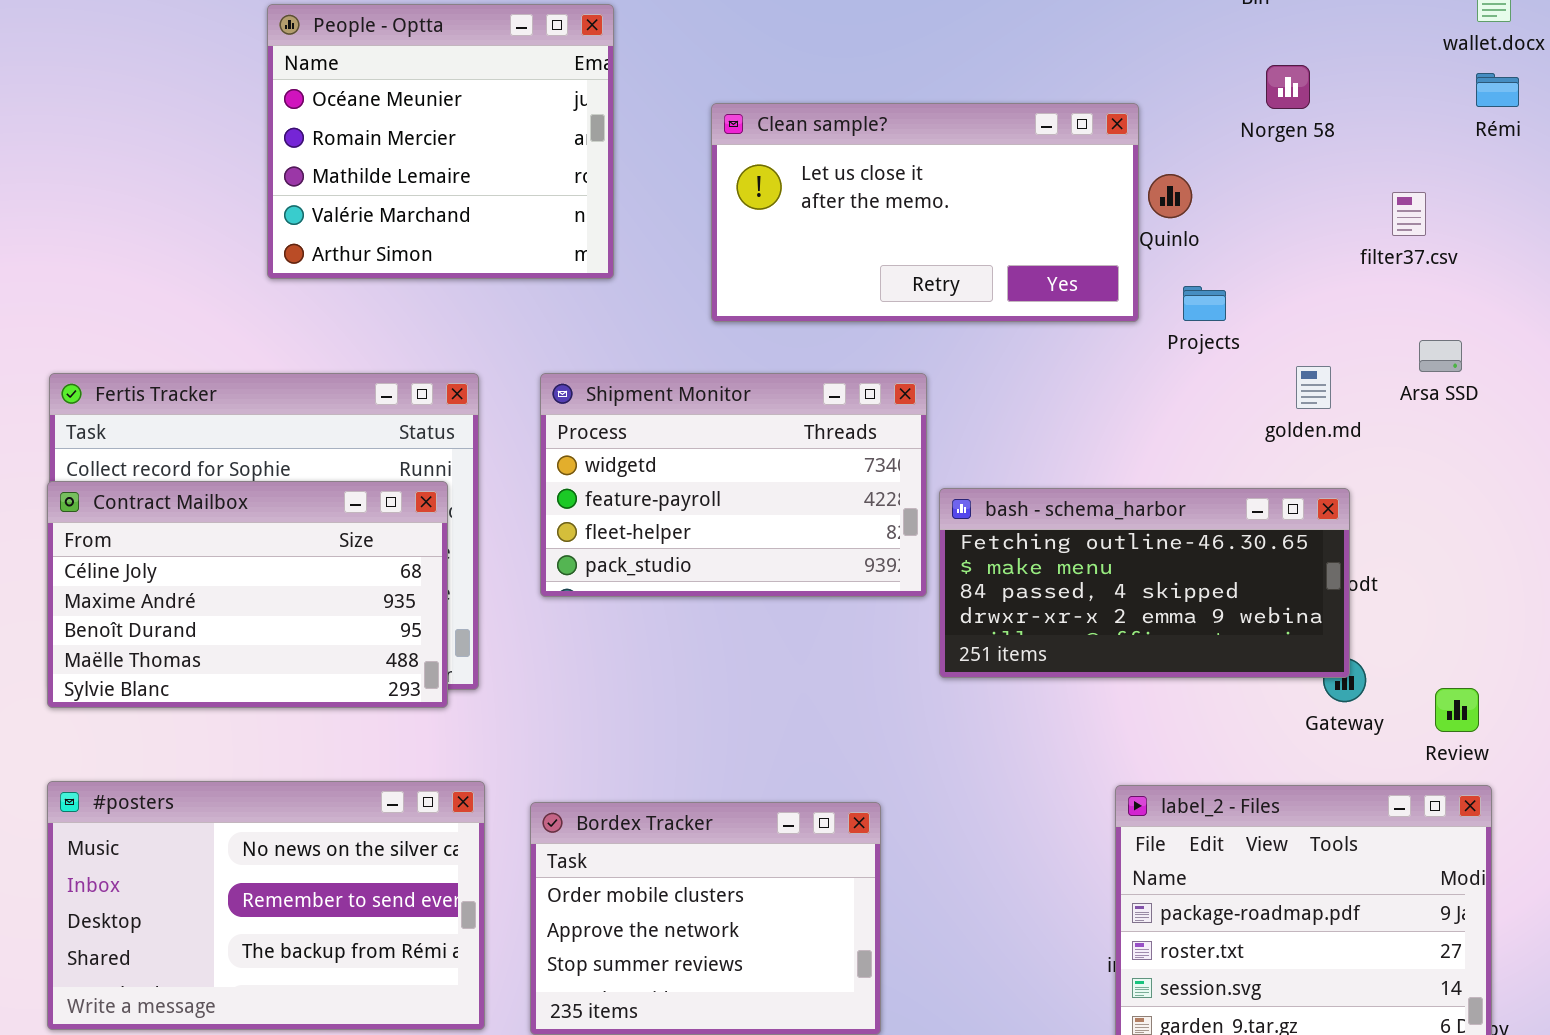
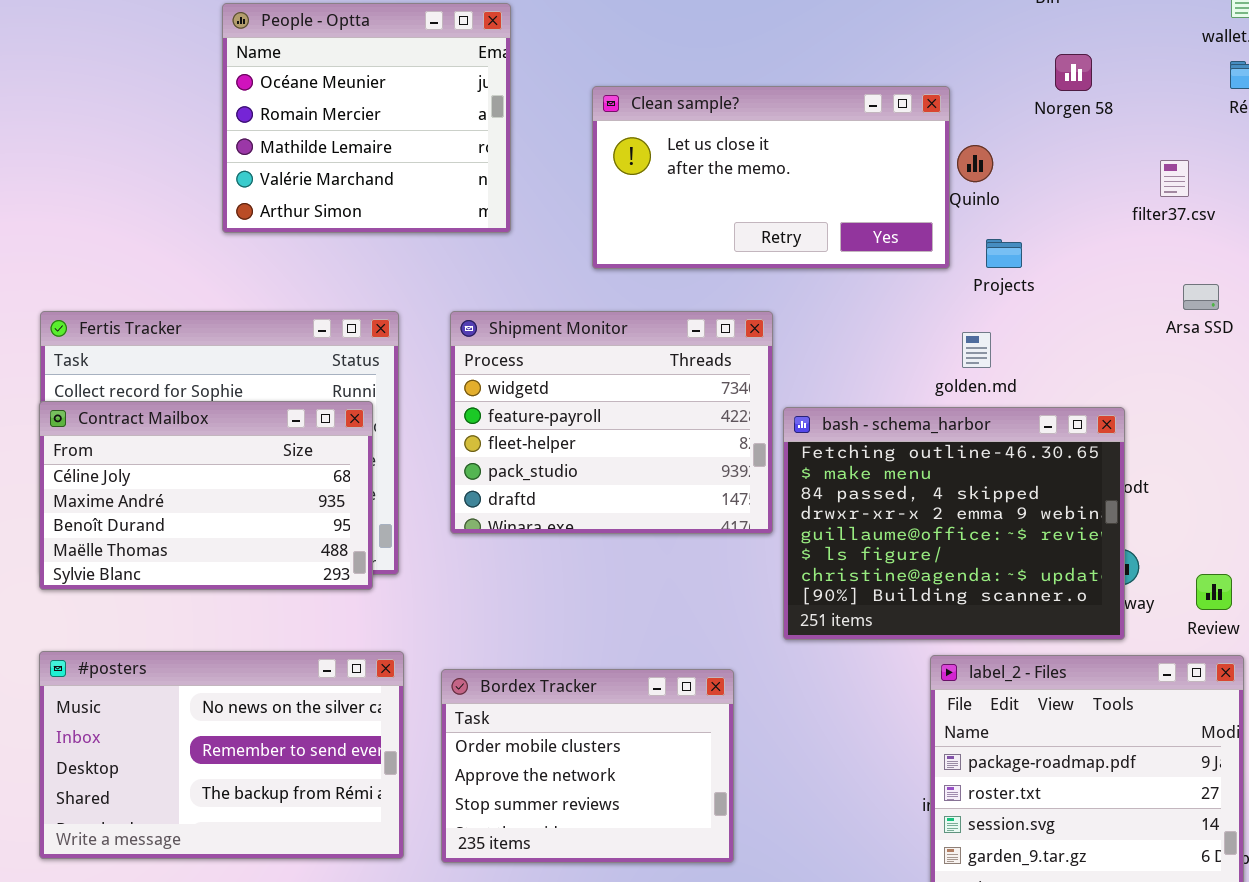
golden.md: [1296,366,1331,409] -> [962,332,991,368], moved
Shipment Monitor: [540,373,927,597] -> [450,311,773,534], resized
bash - schema_harbor: [939,488,1350,678] -> [783,407,1125,640], resized

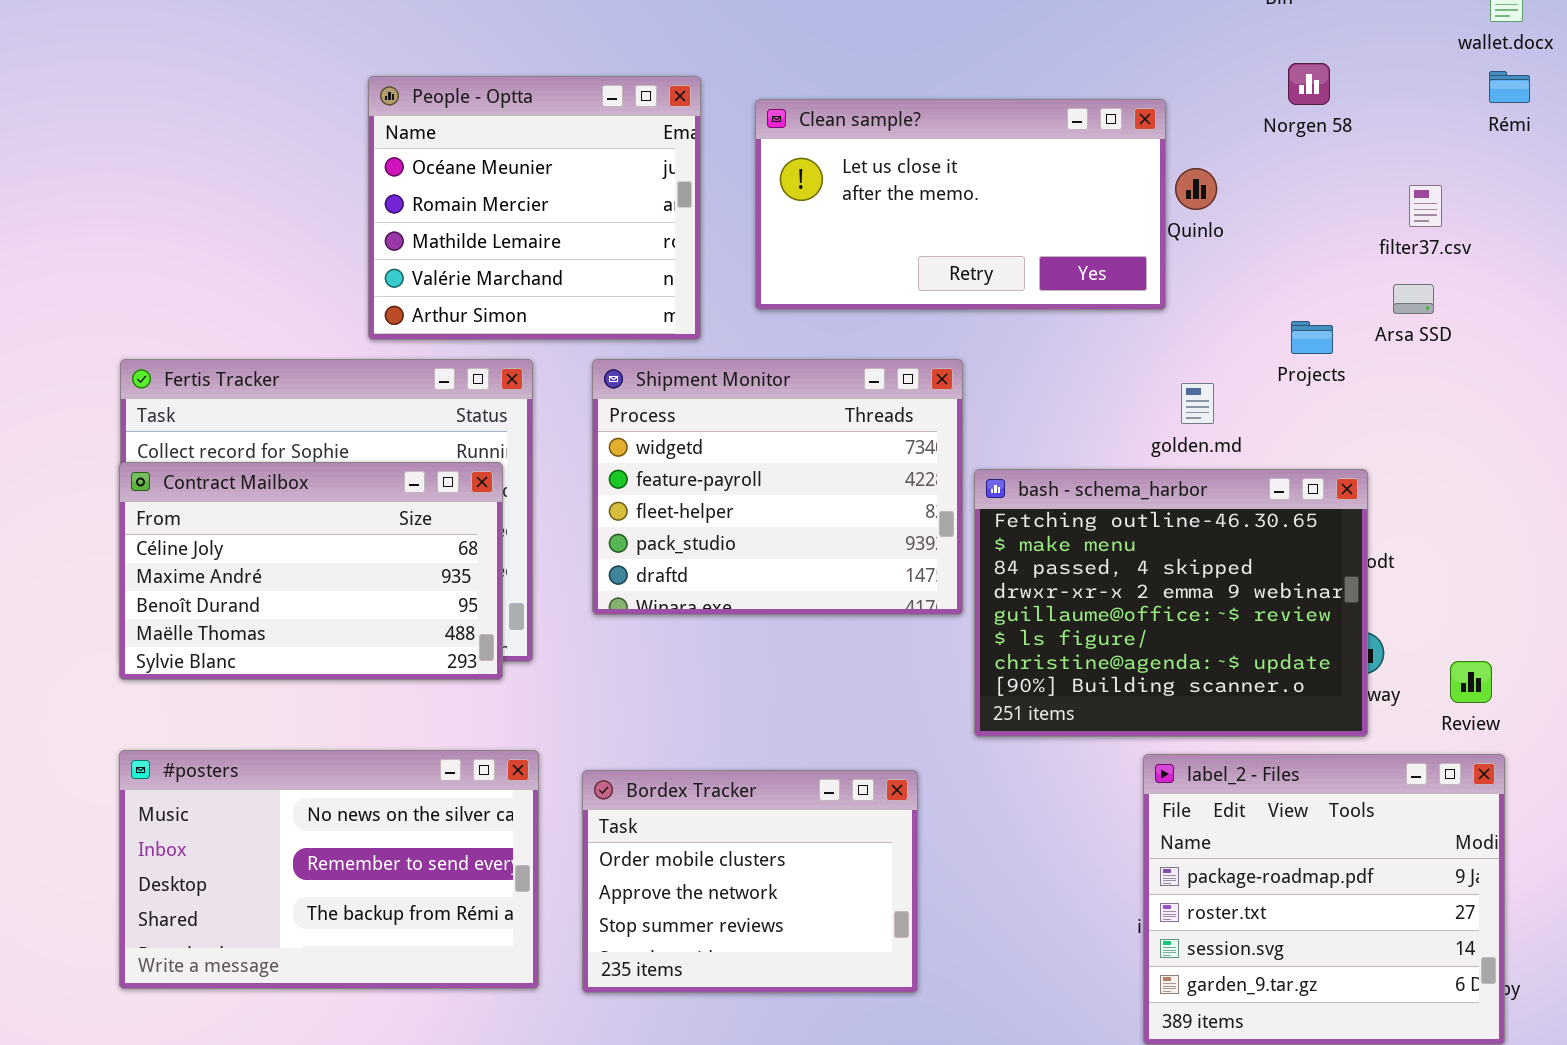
People - Optta: [222,3,511,233] -> [368,76,701,340], moved
Projects: [986,239,1022,268] -> [1291,321,1333,354], moved
Arsa SSD: [1183,284,1219,310] -> [1393,284,1434,314], moved

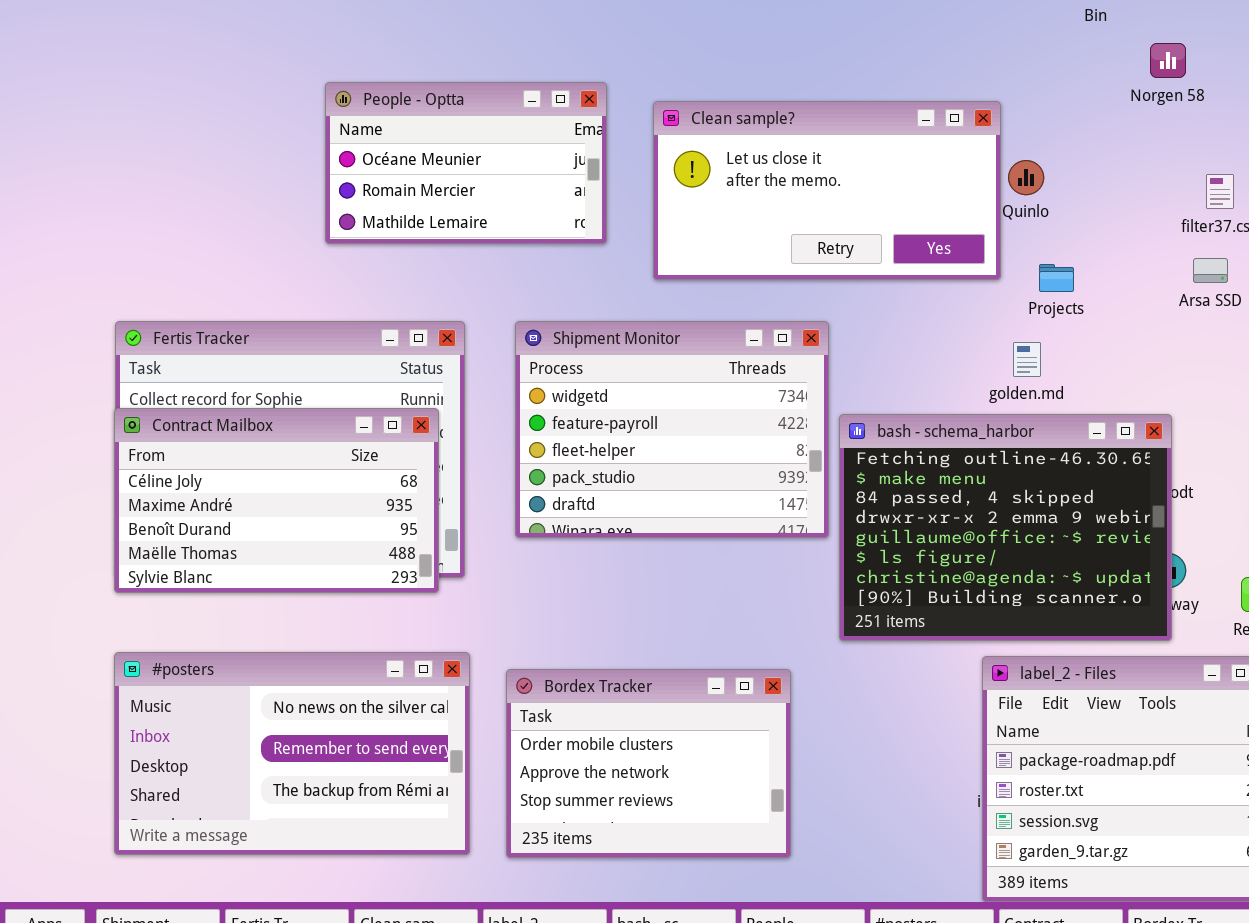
Norgen 58: [1288,63,1330,105] -> [1150,43,1186,78], moved
People - Optta: [368,76,701,340] -> [325,82,607,244], resized
Projects: [1291,321,1333,354] -> [1039,264,1074,292], moved

